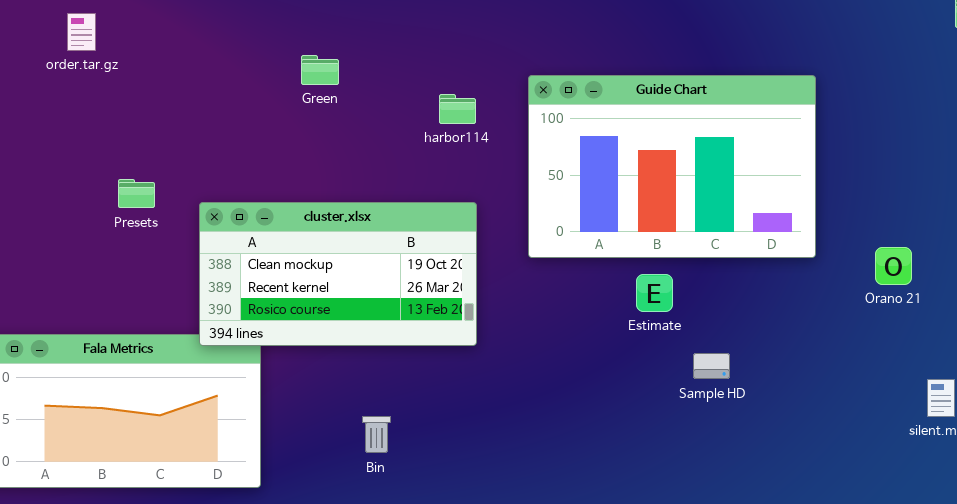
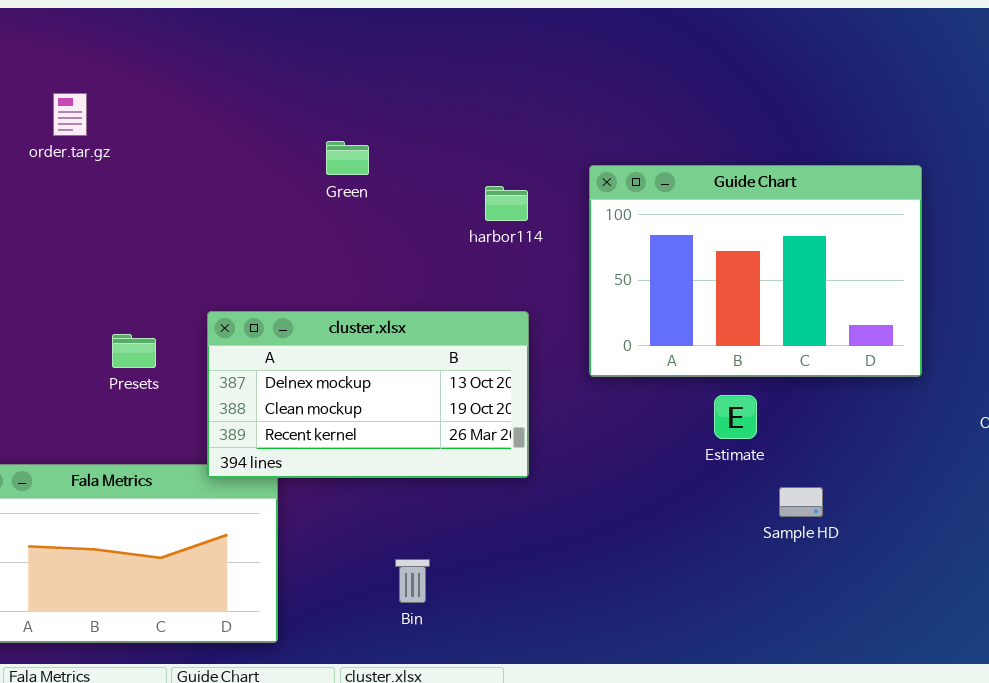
Presets: [118,179,155,208] -> [112,334,156,368], moved
cluster.xlsx: [199,202,477,346] -> [207,311,529,478], scrolled up 1 row

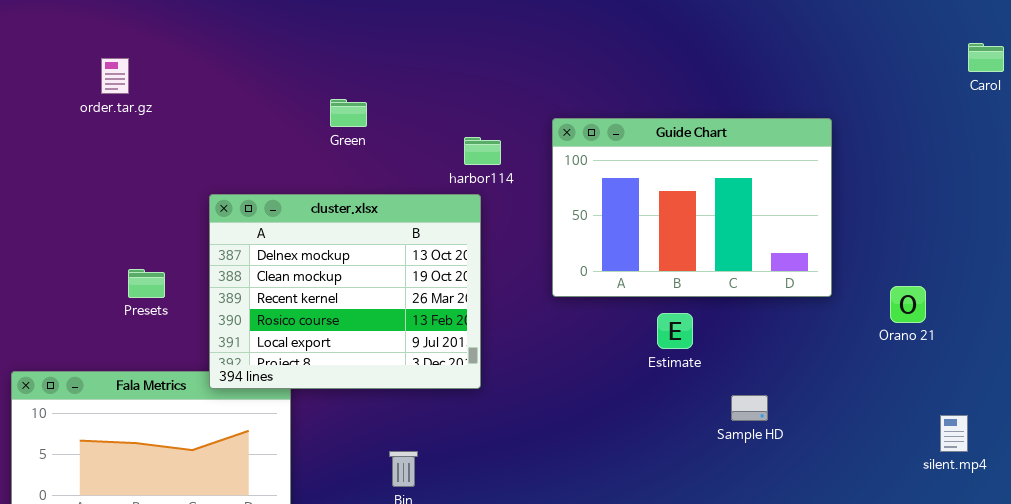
cluster.xlsx: [207,311,529,478] -> [209,194,481,389], moved, resized
Presets: [112,334,156,368] -> [128,269,165,298], moved
Sample HD: [779,487,823,517] -> [731,395,768,421], moved

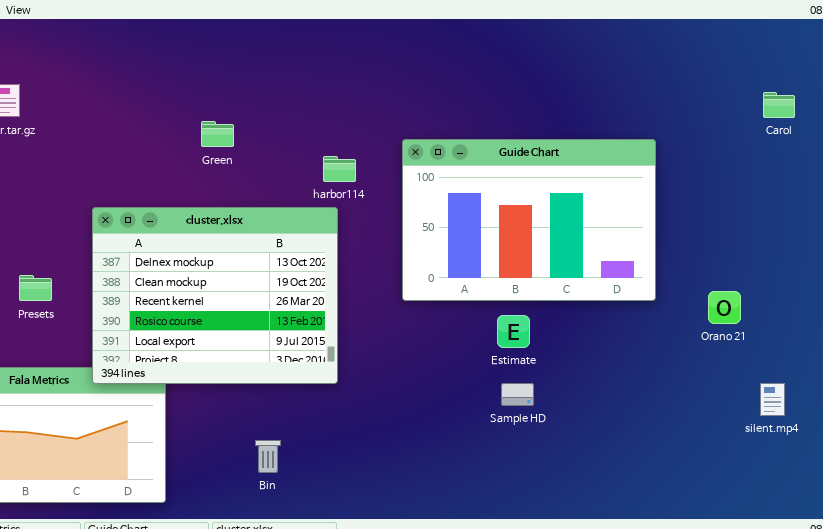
Carol: [968,43,1004,72] -> [763,92,795,118], moved
Sample HD: [731,395,768,421] -> [501,383,534,406], moved
silent.mp4: [940,415,968,452] -> [760,383,785,416], moved

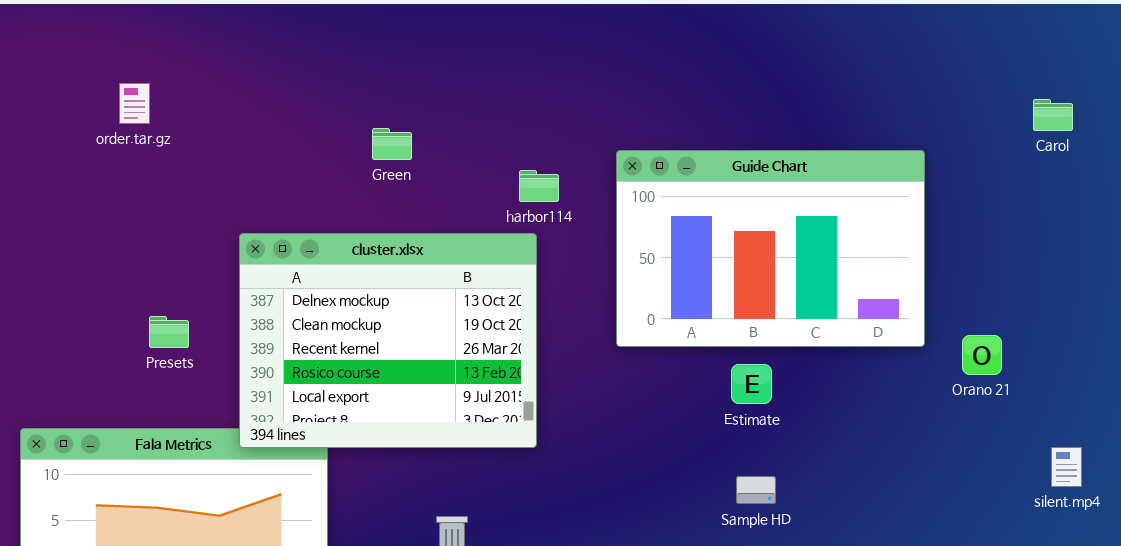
Carol: [763,92,795,118] -> [1033,99,1073,131], moved
Orano 21: [708,291,741,324] -> [962,335,1002,375], moved
Sample HD: [501,383,534,406] -> [736,476,776,504], moved

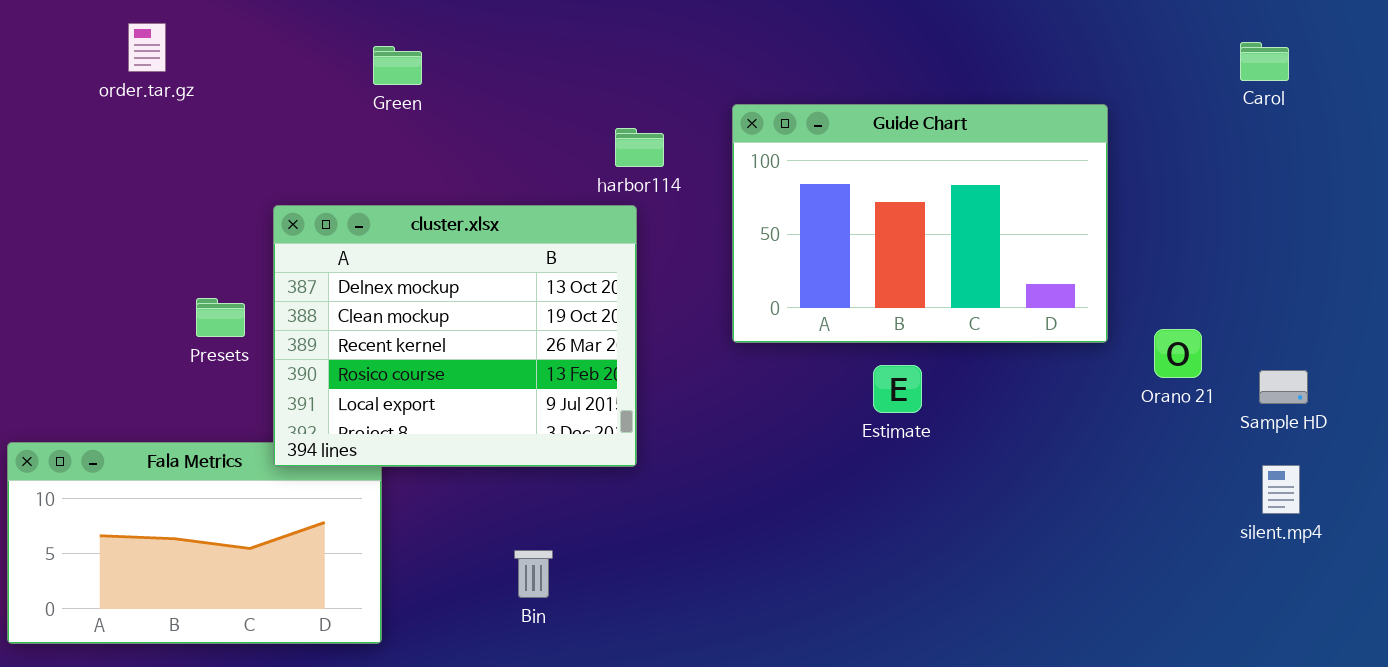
Green: [372,128,412,160] -> [373,46,422,85], moved
Presets: [149,316,189,348] -> [196,298,245,337], moved
Sample HD: [736,476,776,504] -> [1259,370,1308,404], moved

